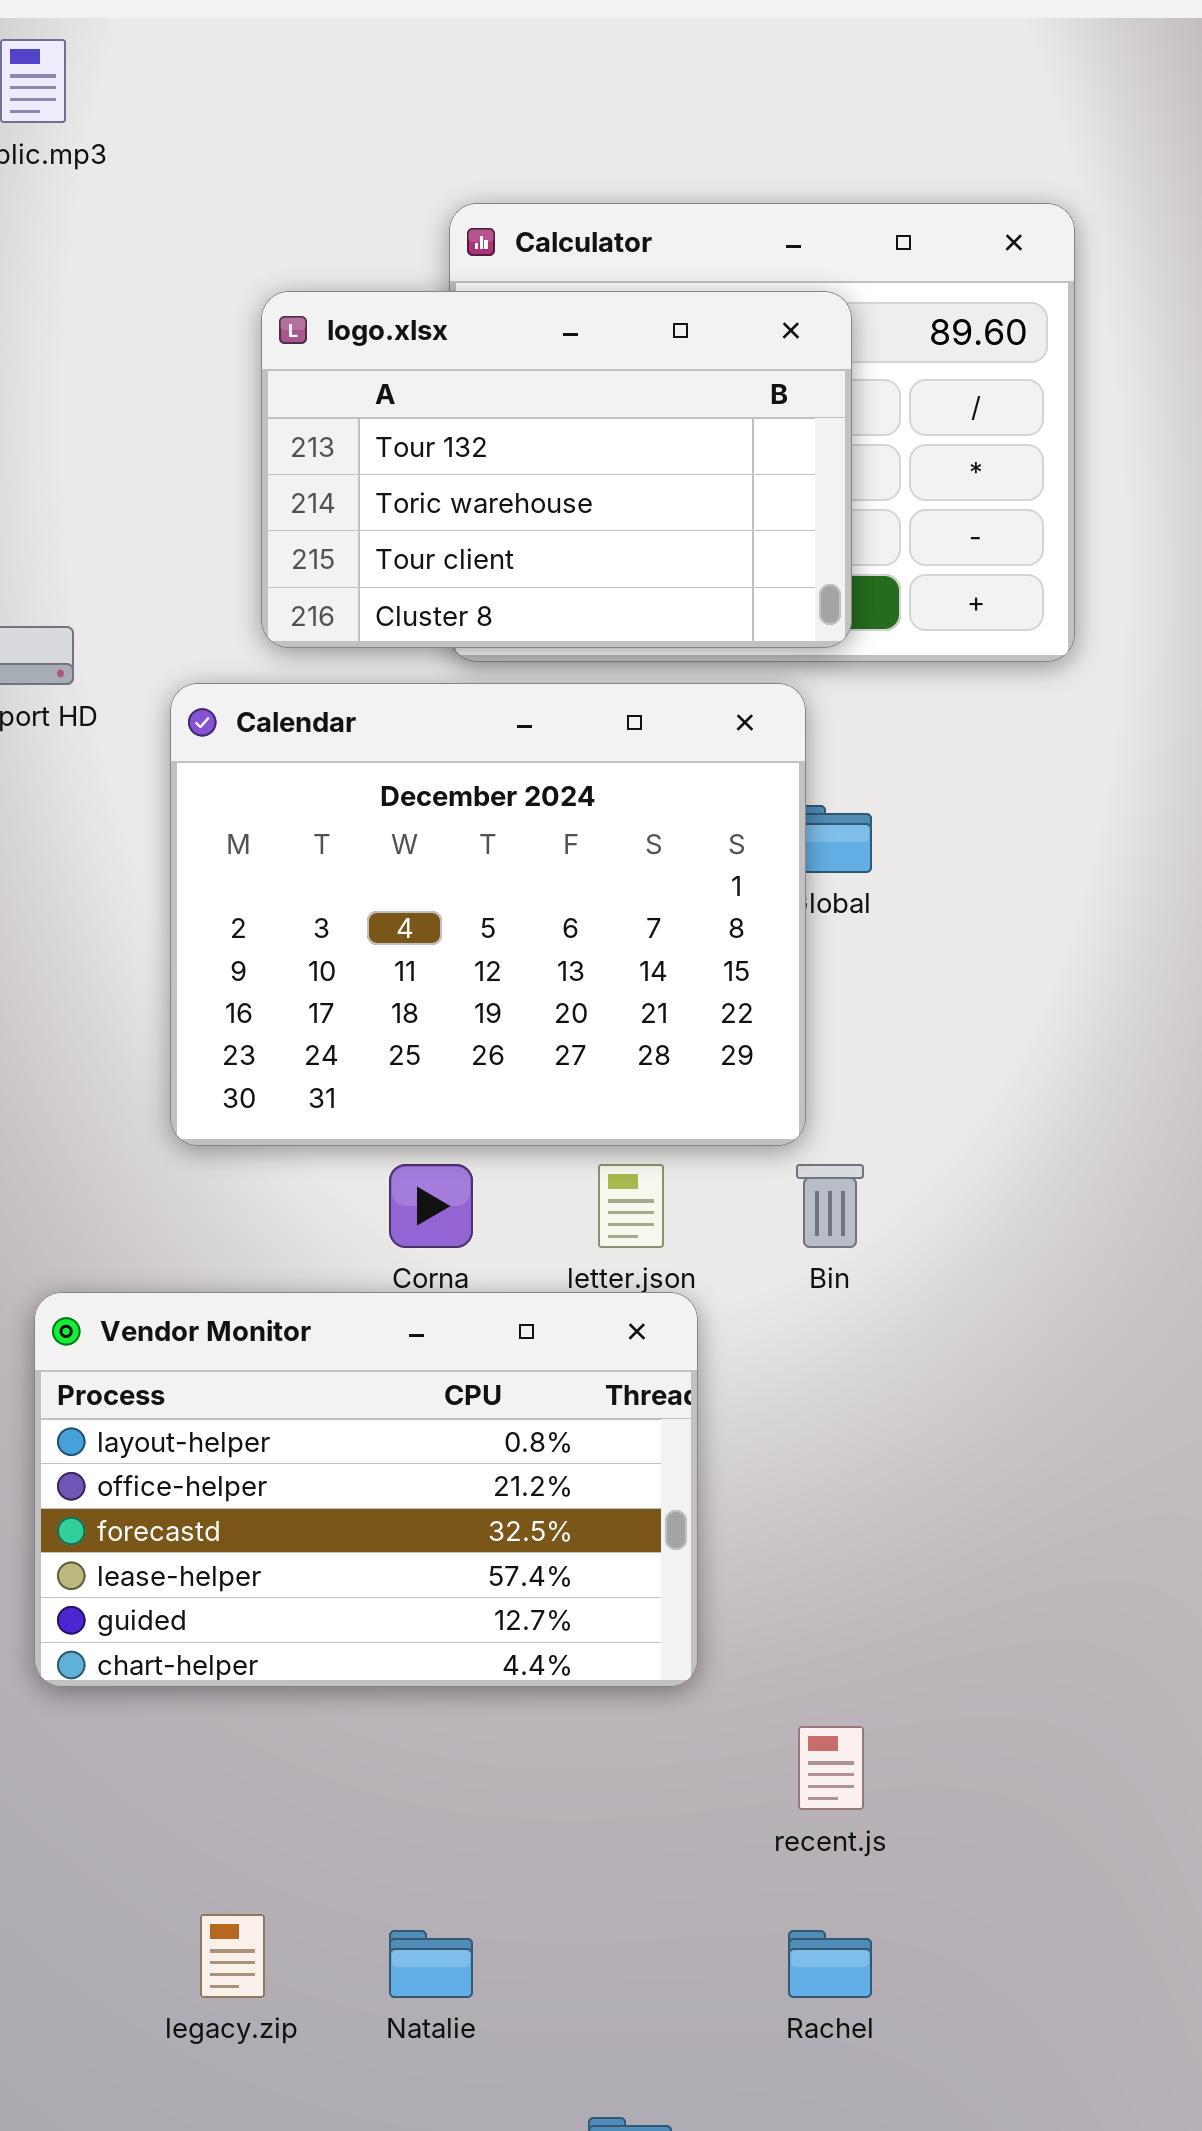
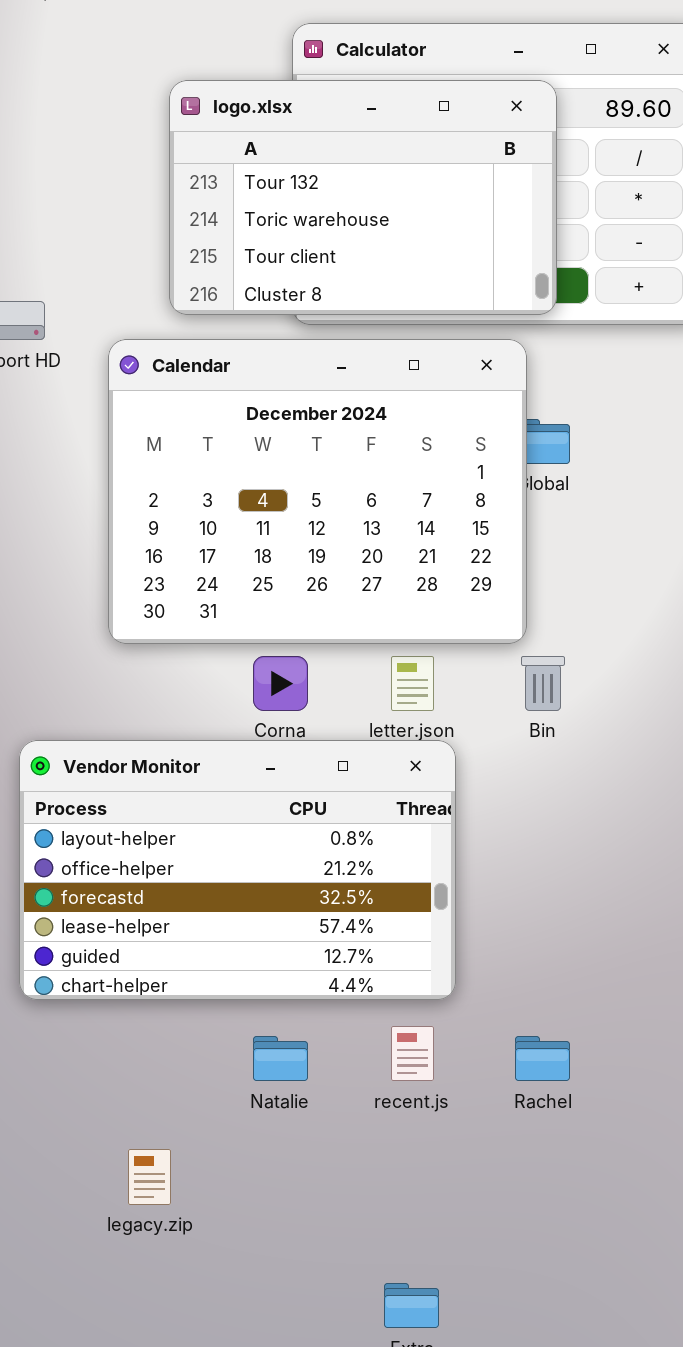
recent.js: [798,1726,864,1810] -> [391,1026,434,1081], moved
Natalie: [389,1930,473,1998] -> [253,1036,308,1081], moved
Rachel: [788,1930,872,1998] -> [515,1036,570,1081], moved

